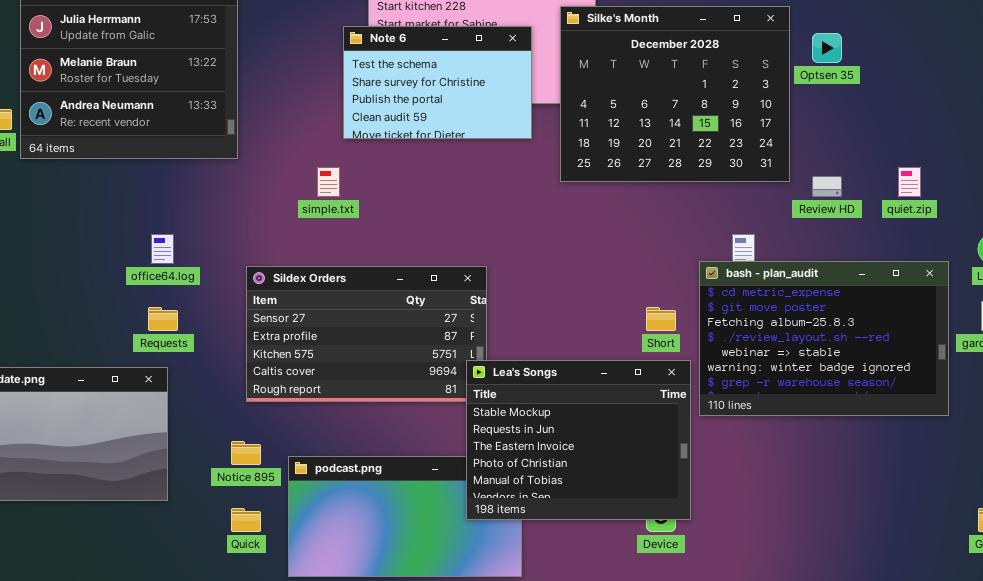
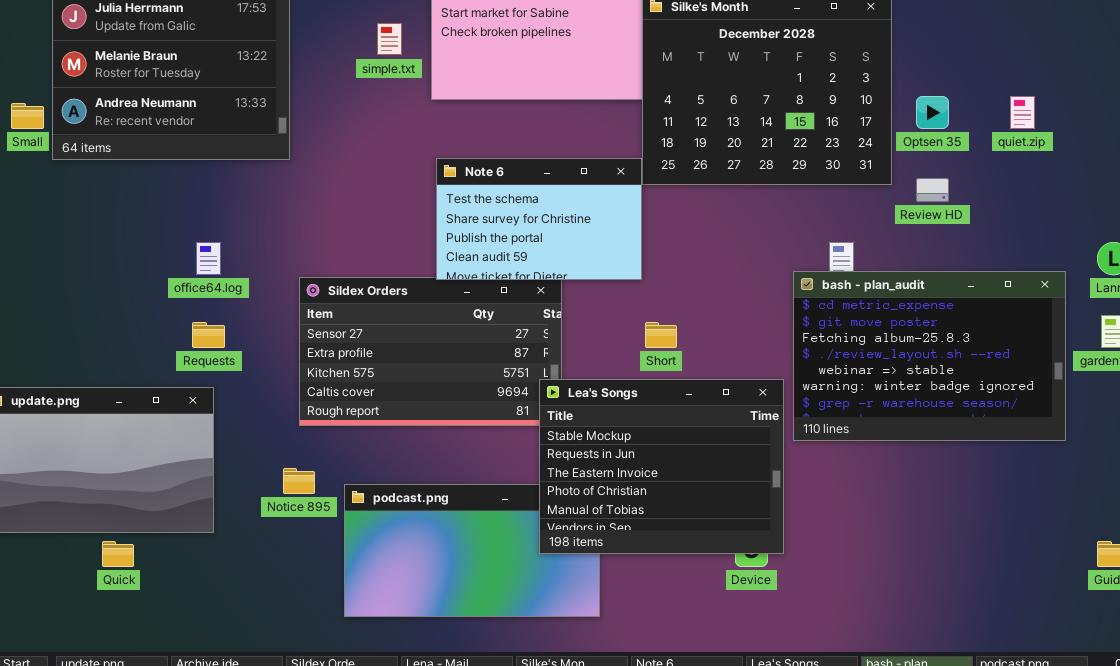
Note 6: [343,26,532,139] -> [436,158,642,280], moved
Optsen 35: [812,33,842,63] -> [916,96,949,129], moved
simple.txt: [317,167,340,197] -> [377,23,402,55], moved
quiet.zip: [898,167,921,197] -> [1010,96,1035,129], moved
Short: [646,307,676,331] -> [645,322,677,348], moved
Quick: [231,508,261,532] -> [102,541,134,567], moved

